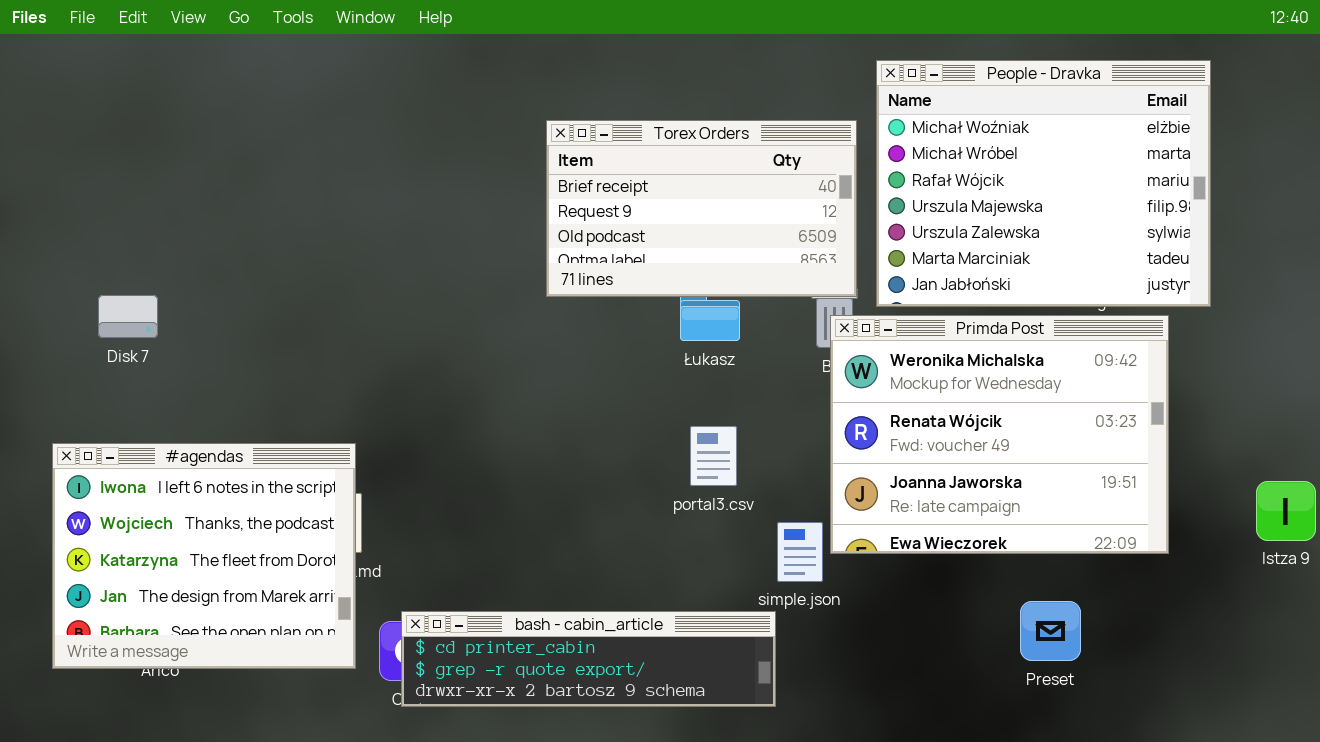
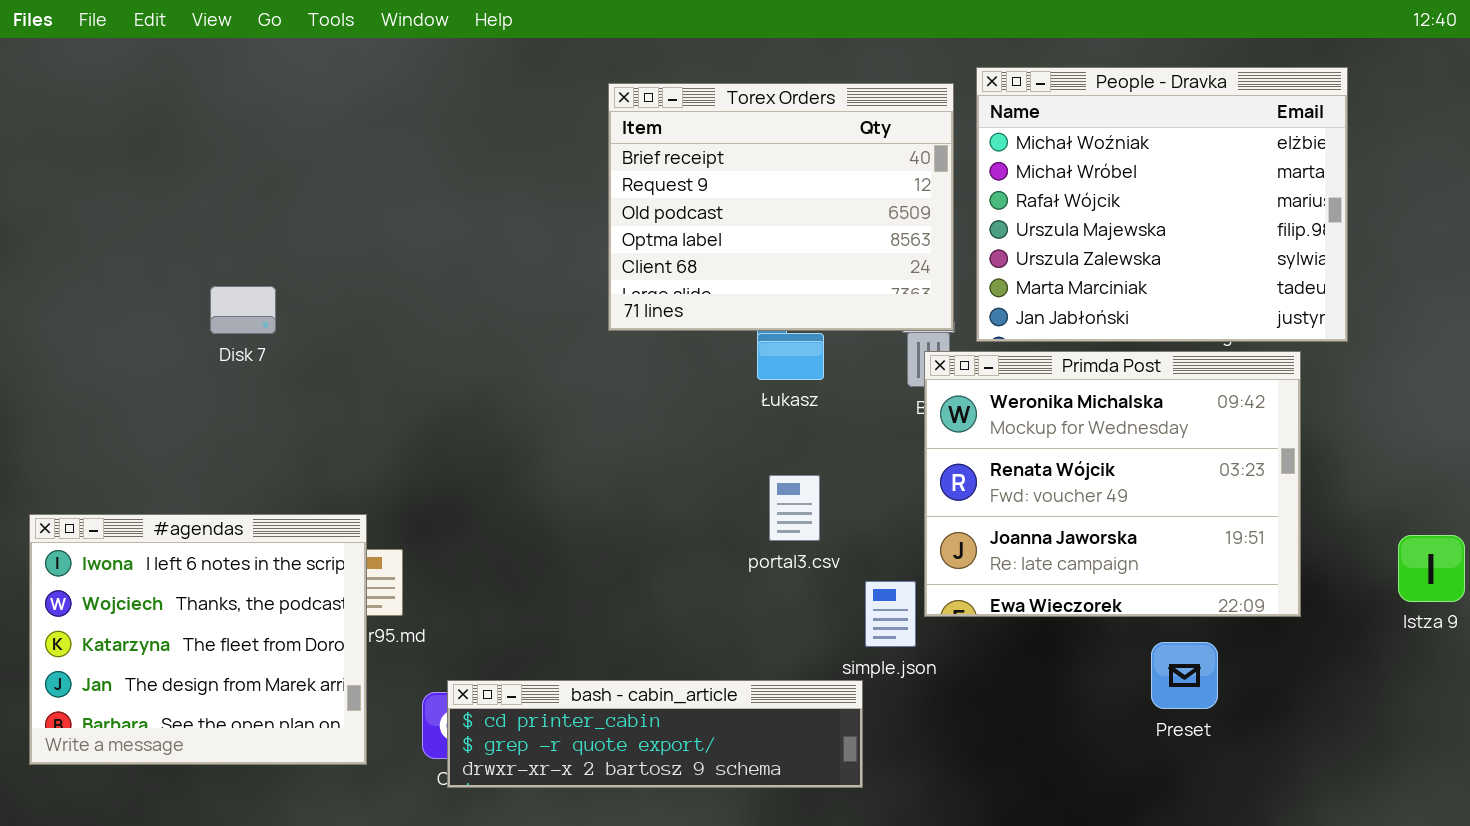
Torex Orders: [546,120,857,297] -> [608,83,954,331], resized
Disk 7: [98,295,158,338] -> [210,286,276,334], moved
#agendas: [52,443,356,669] -> [29,514,367,765], moved
Preset: [1020,601,1081,661] -> [1151,642,1218,709], moved

